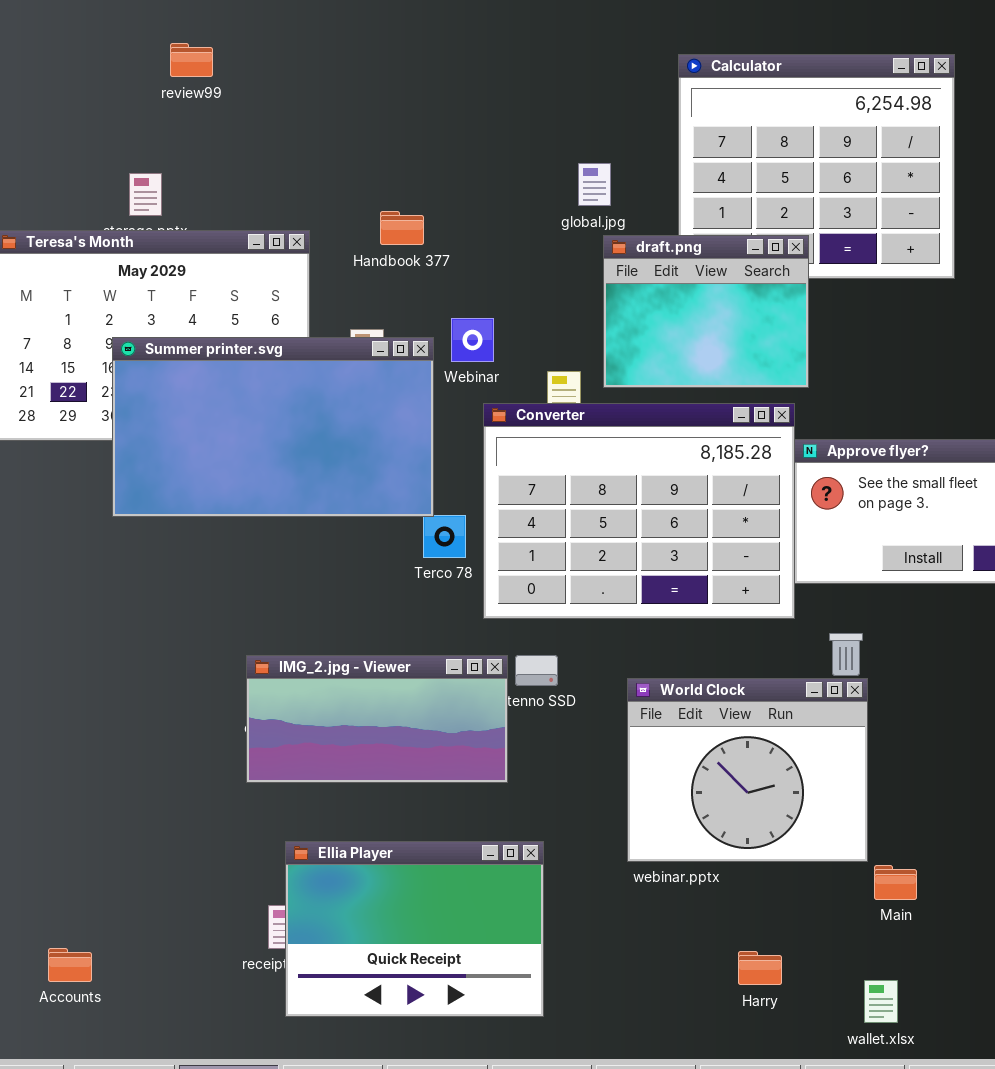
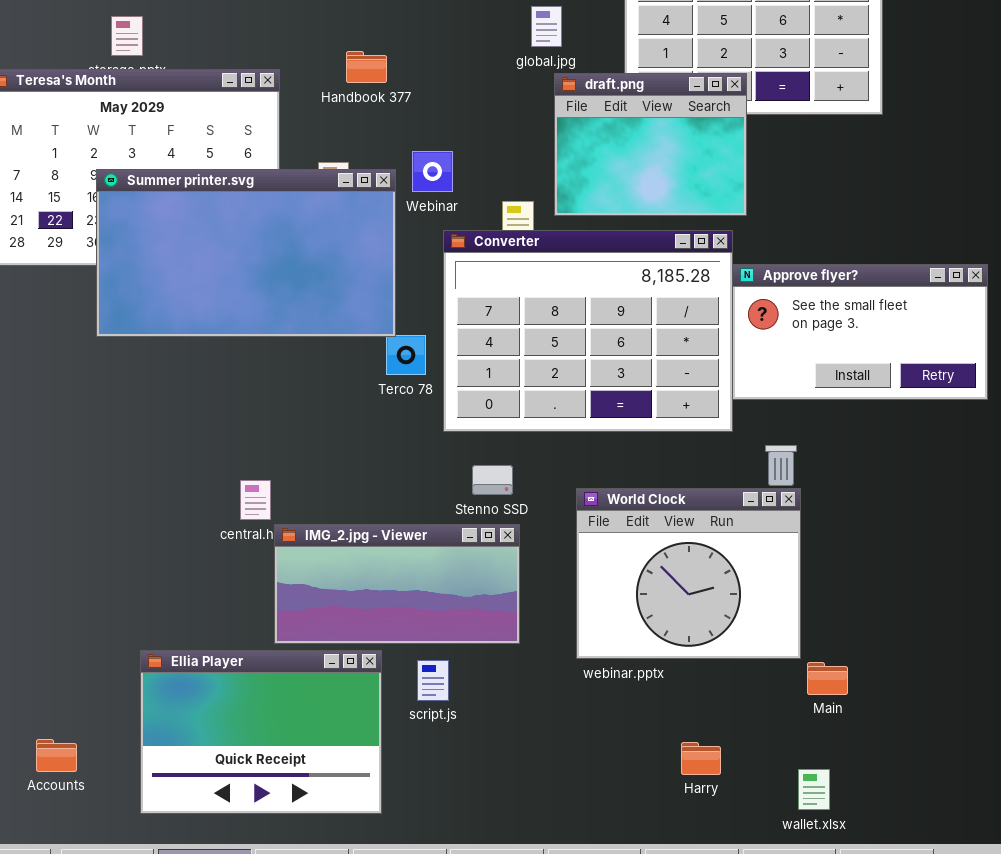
IMG_2.jpg - Viewer: [246,655,508,783] -> [274,524,520,644], moved
Ellia Player: [285,841,544,1017] -> [140,650,382,814], moved

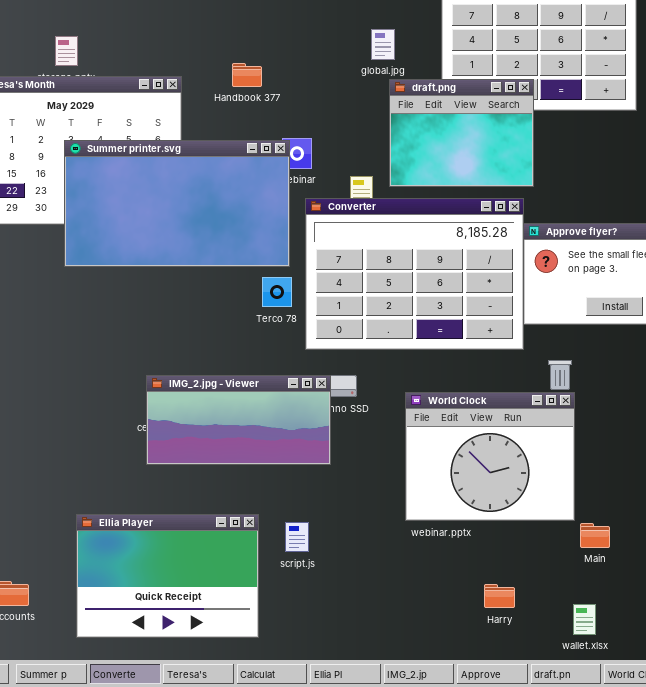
Summer printer.svg: [96,169,396,337] -> [64,140,290,267], moved
IMG_2.jpg - Viewer: [274,524,520,644] -> [146,375,331,465], moved

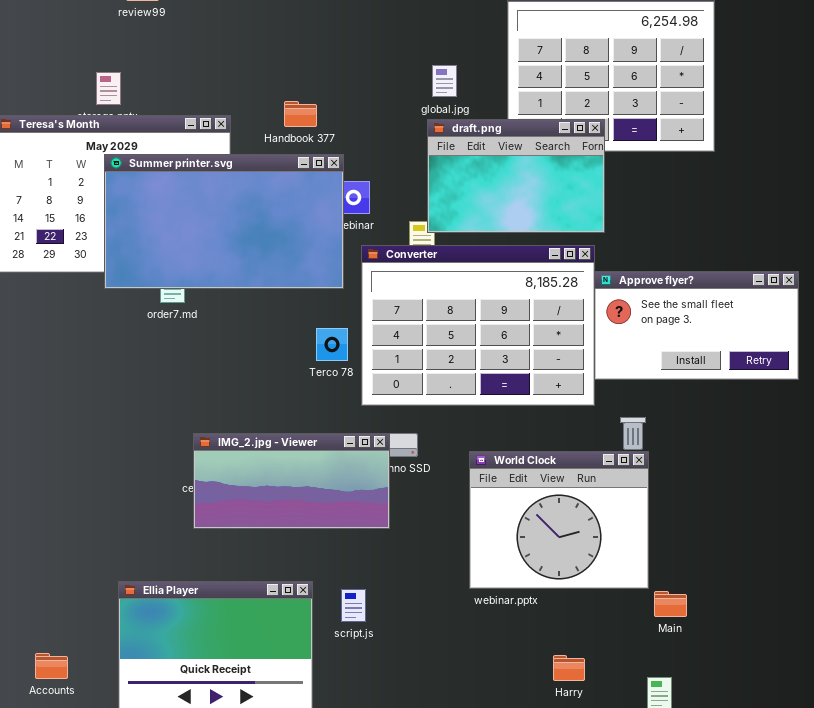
draft.png: [389,79,534,187] -> [427,119,605,233], resized
Summer printer.svg: [64,140,290,267] -> [104,154,344,289], moved

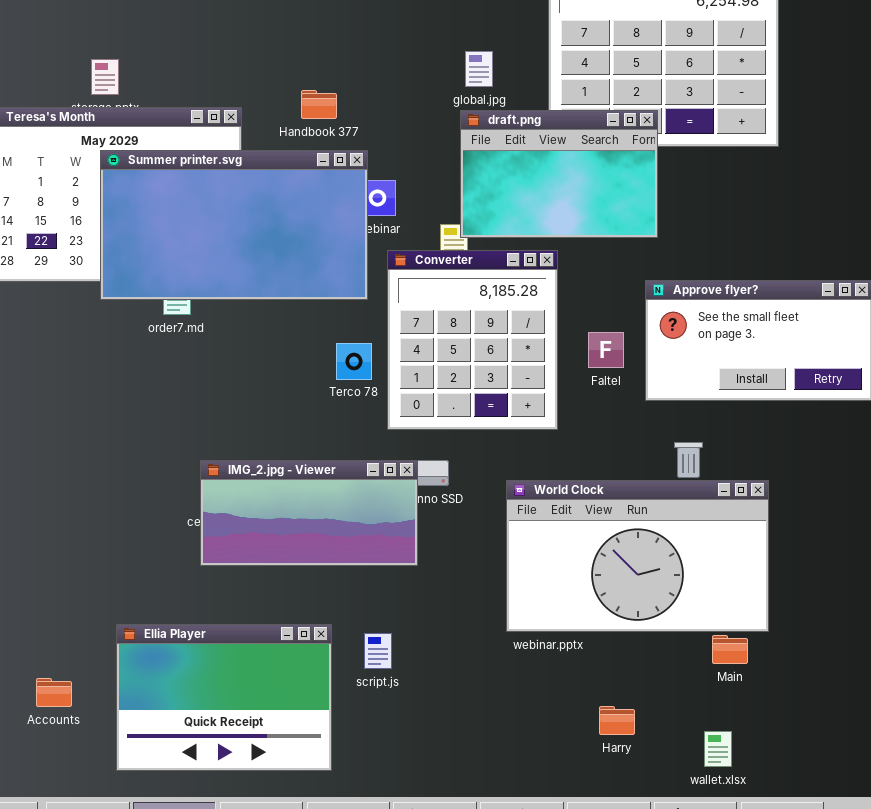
Converter: [361,245,595,406] -> [387,250,558,430], resized
World Clock: [469,451,649,589] -> [506,480,769,632], resized
Accounts: [35,653,68,679] -> [36,678,72,707], moved

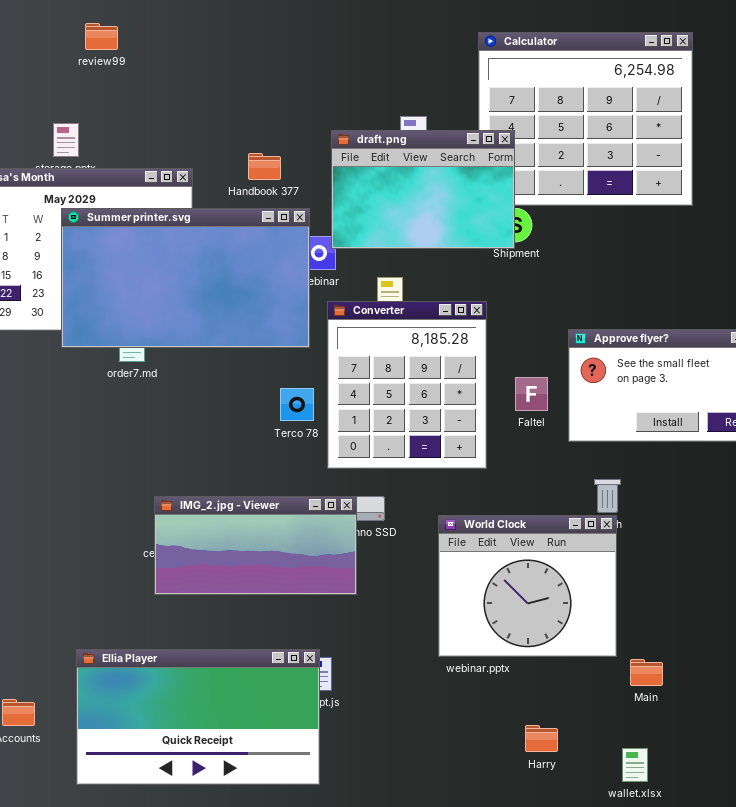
draft.png: [460,110,658,238] -> [331,130,515,249], moved
World Clock: [506,480,769,632] -> [438,515,617,657], resized
Ellia Player: [116,624,332,771] -> [76,649,320,785], resized

